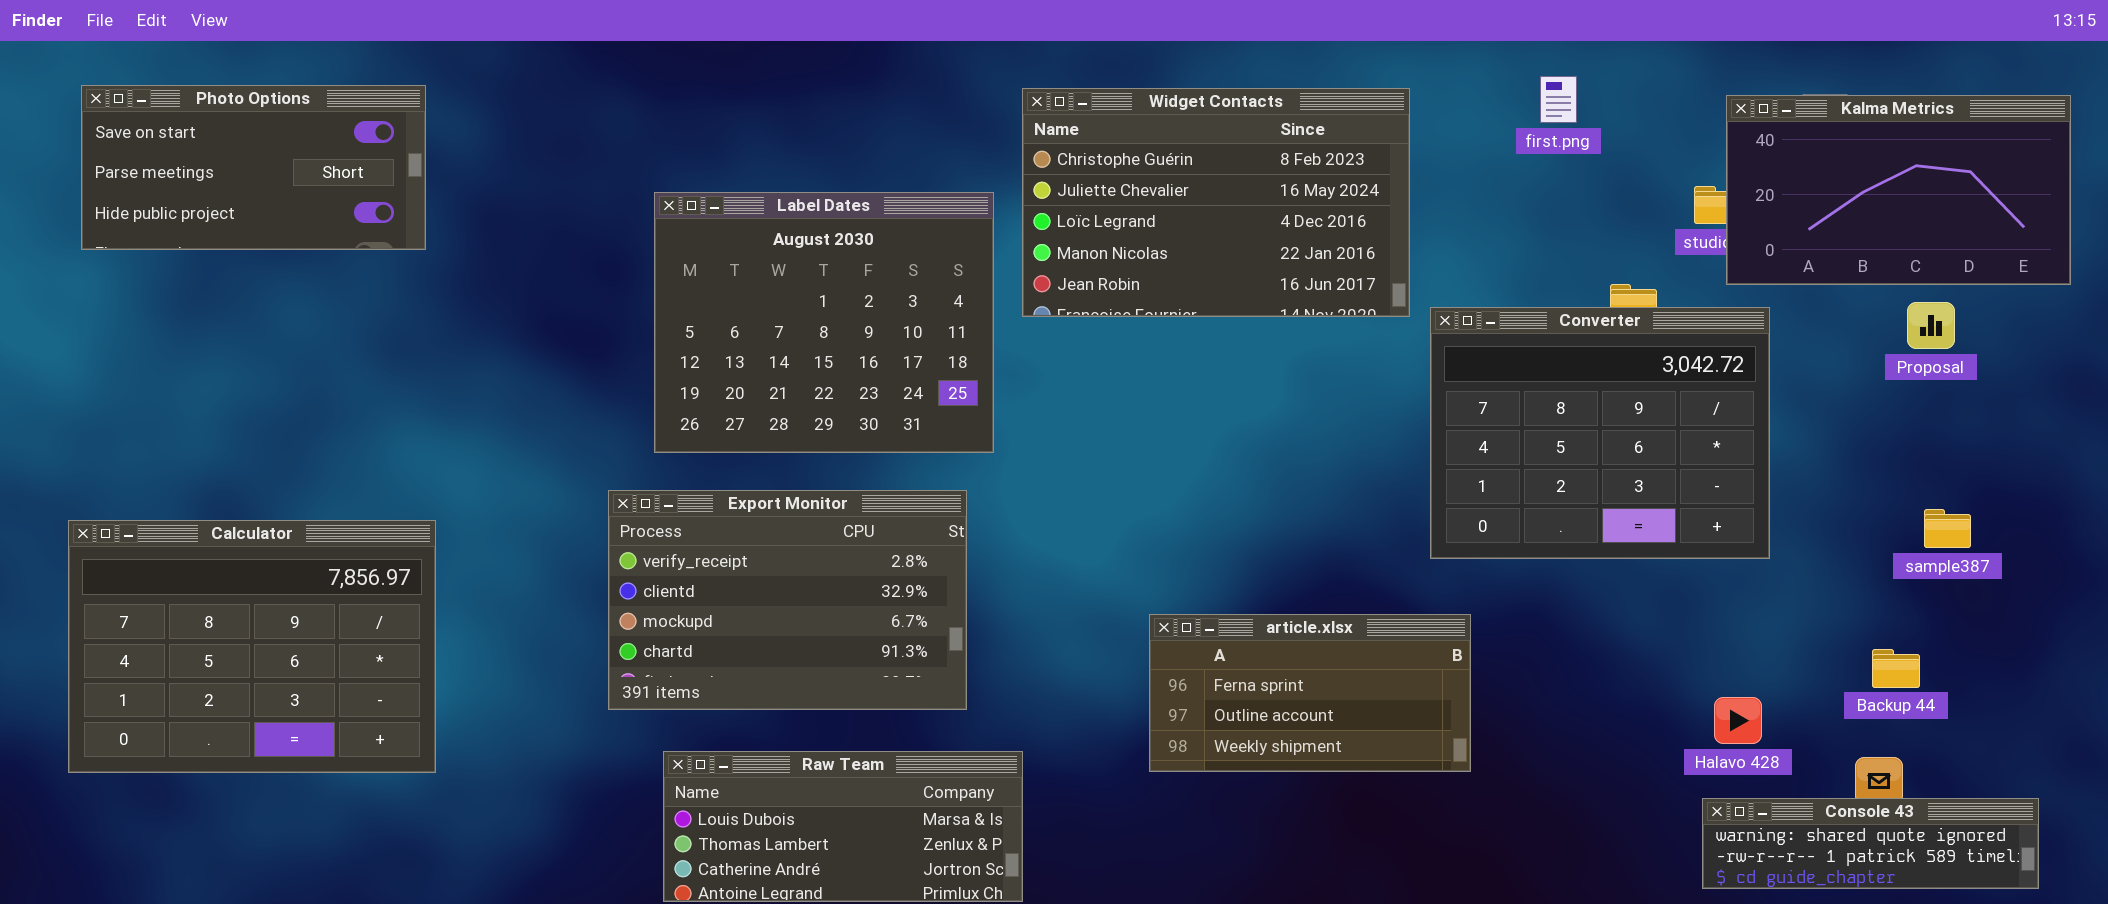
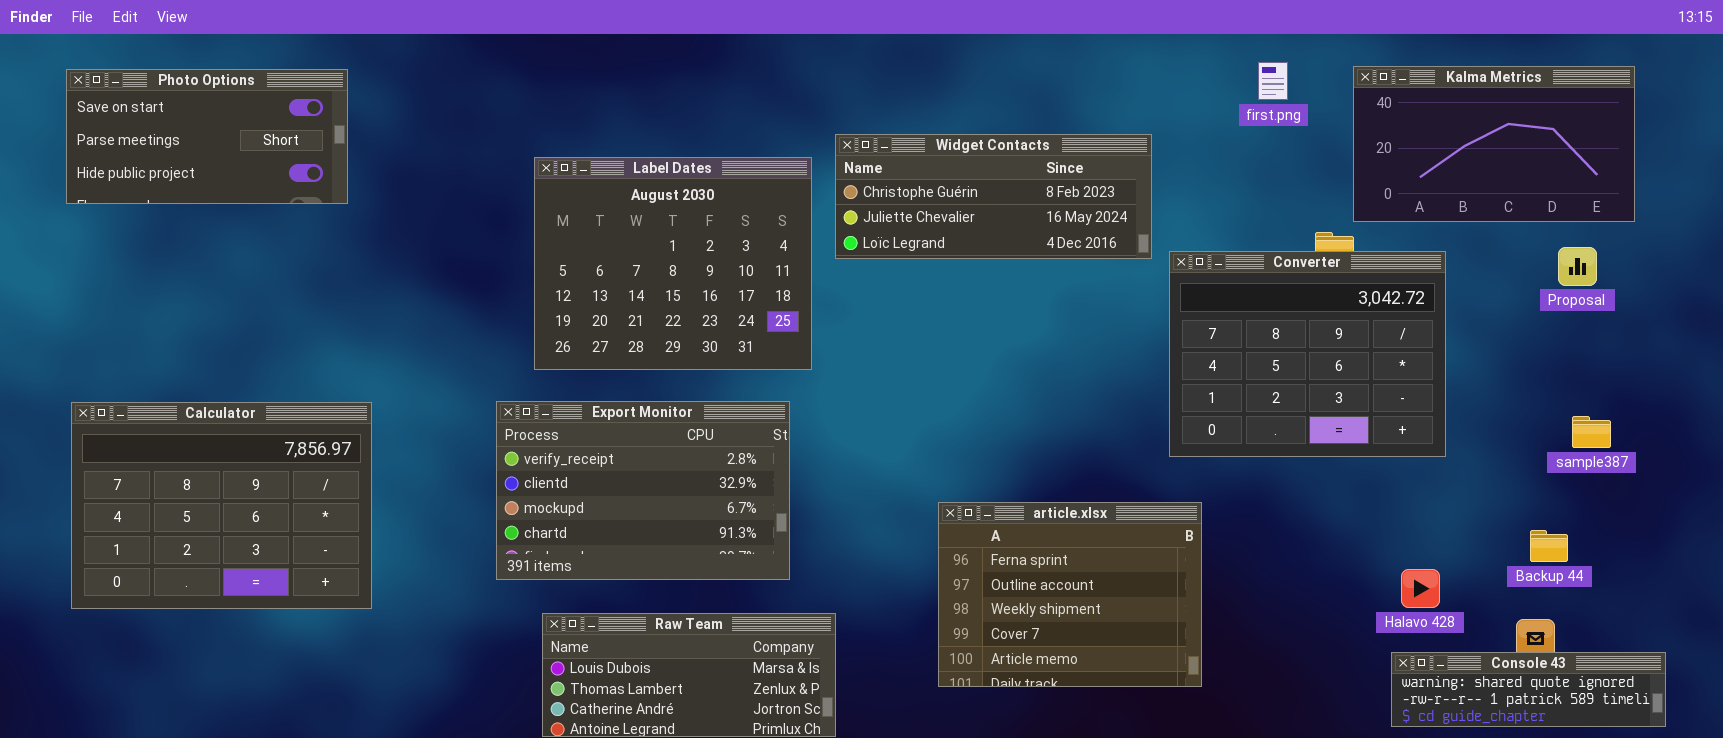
Widget Contacts: [1022,88,1410,317] -> [835,134,1152,259], resized
Kalma Metrics: [1726,95,2071,285] -> [1353,66,1635,222], moved
Calculator: [68,520,436,773] -> [71,402,372,609], moved
article.xlsx: [1149,614,1471,772] -> [938,502,1202,687], resized

